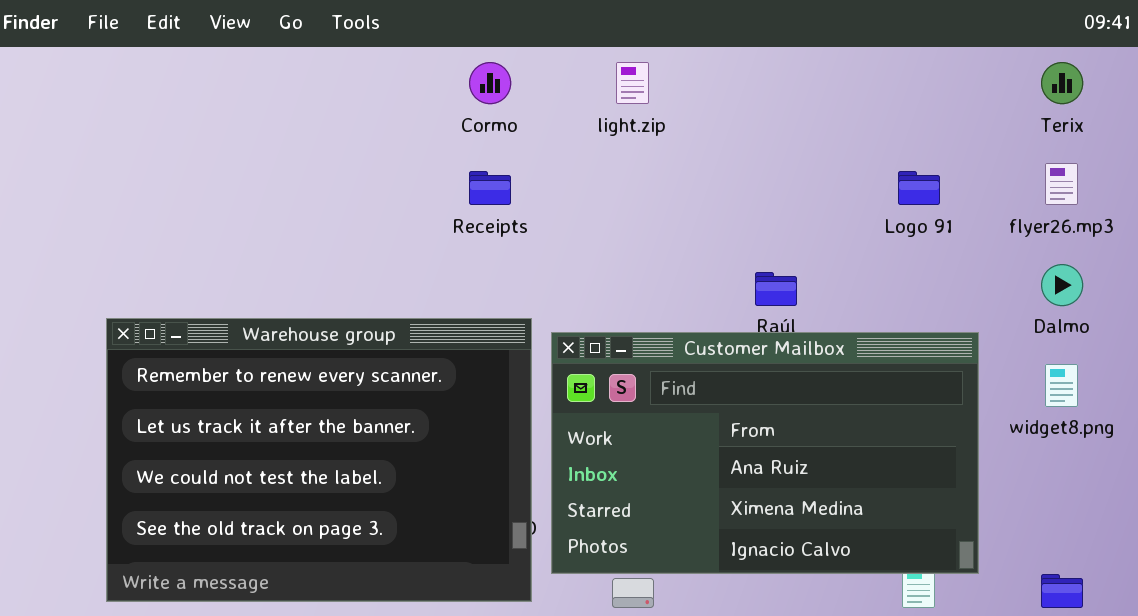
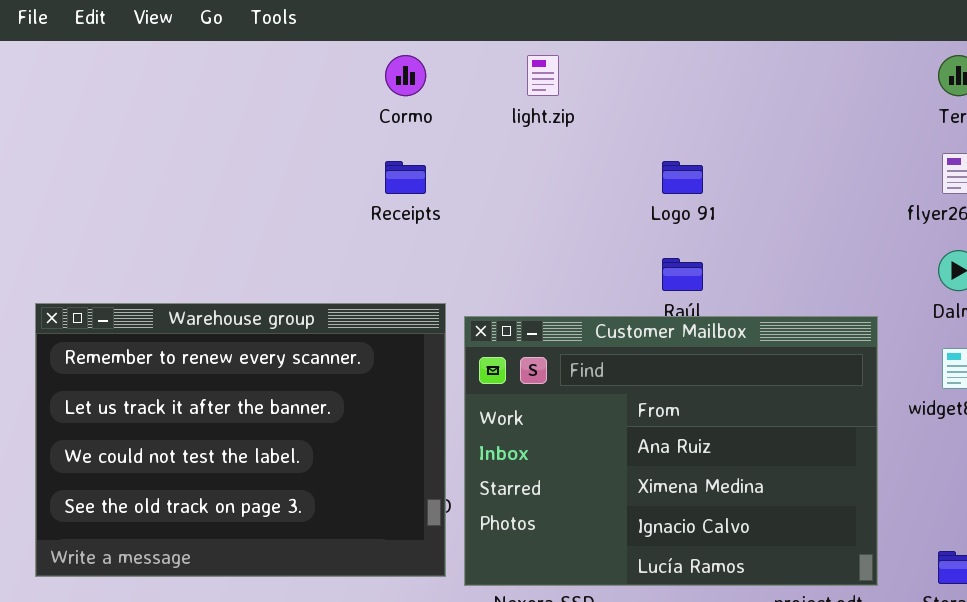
Logo 91: [898,171,940,205] -> [662,161,703,194], moved
Customer Mailbox: [551,332,979,574] -> [464,316,878,586], resized

